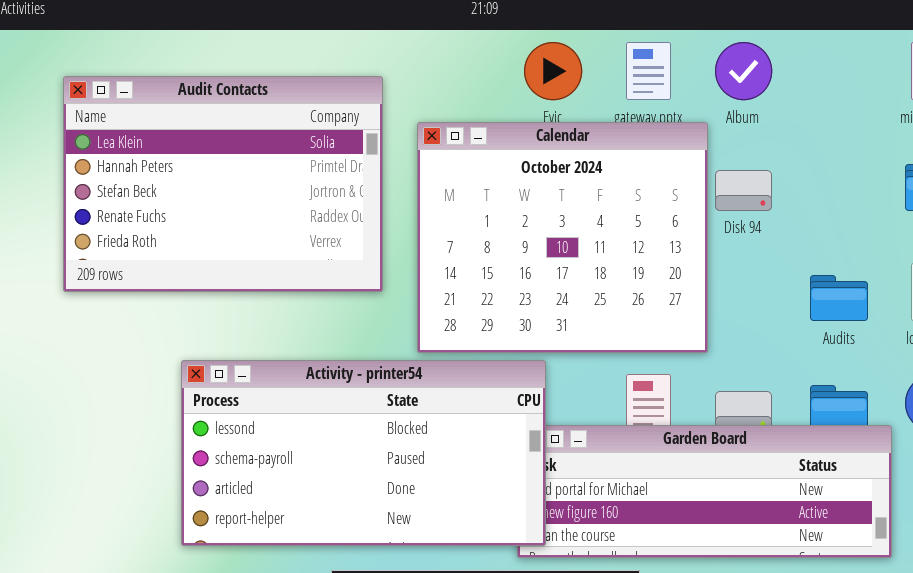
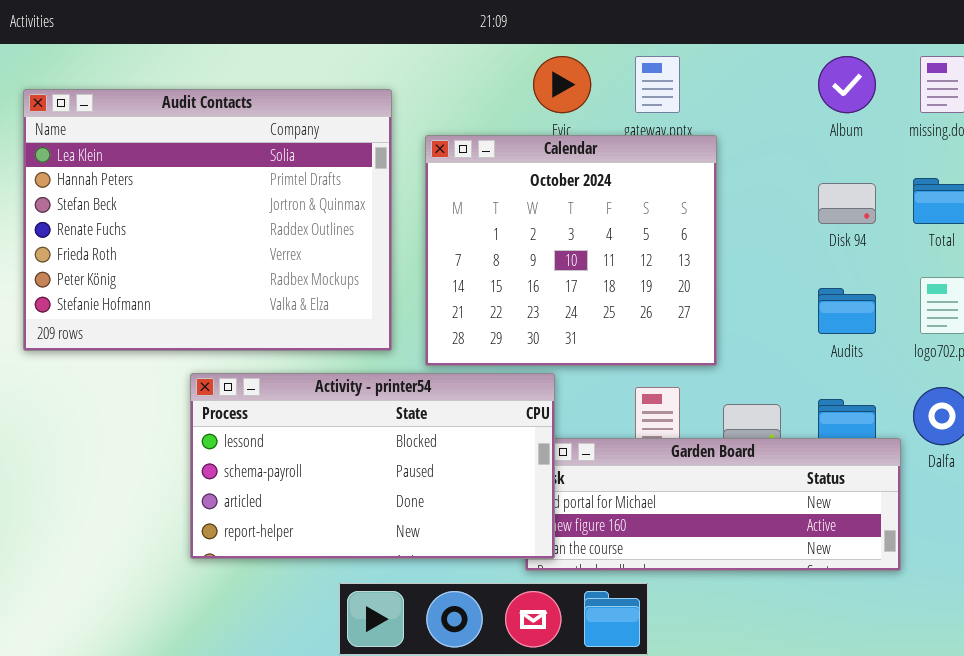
Album: [715,42,772,100] -> [818,56,876,113], moved
Audit Contacts: [63,76,383,292] -> [23,89,392,351], resized
Disk 94: [715,170,772,211] -> [818,183,876,224], moved

